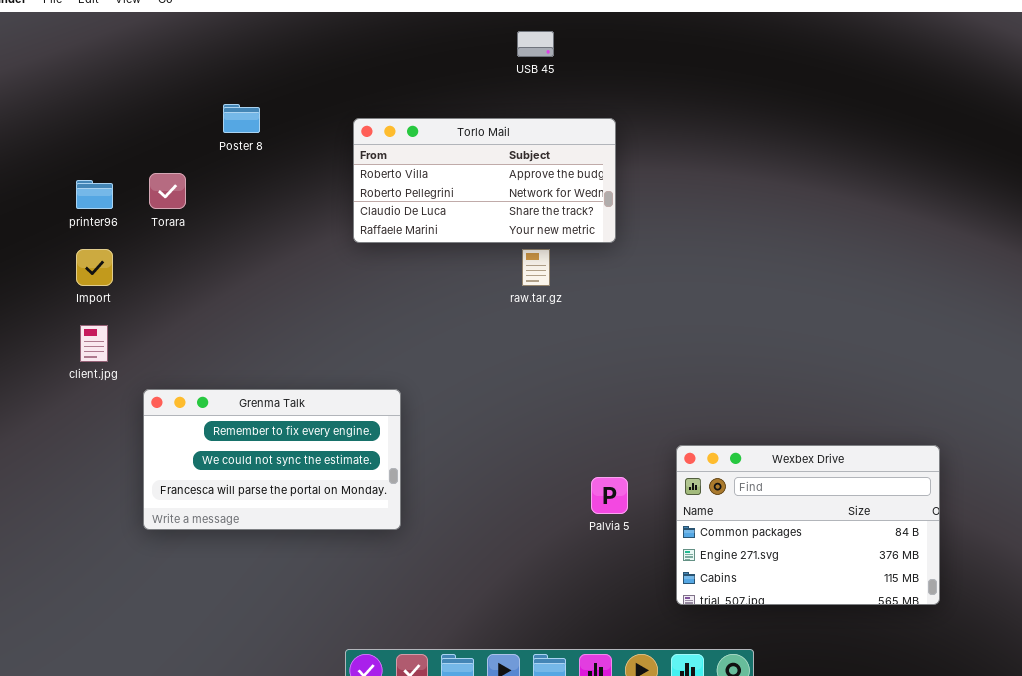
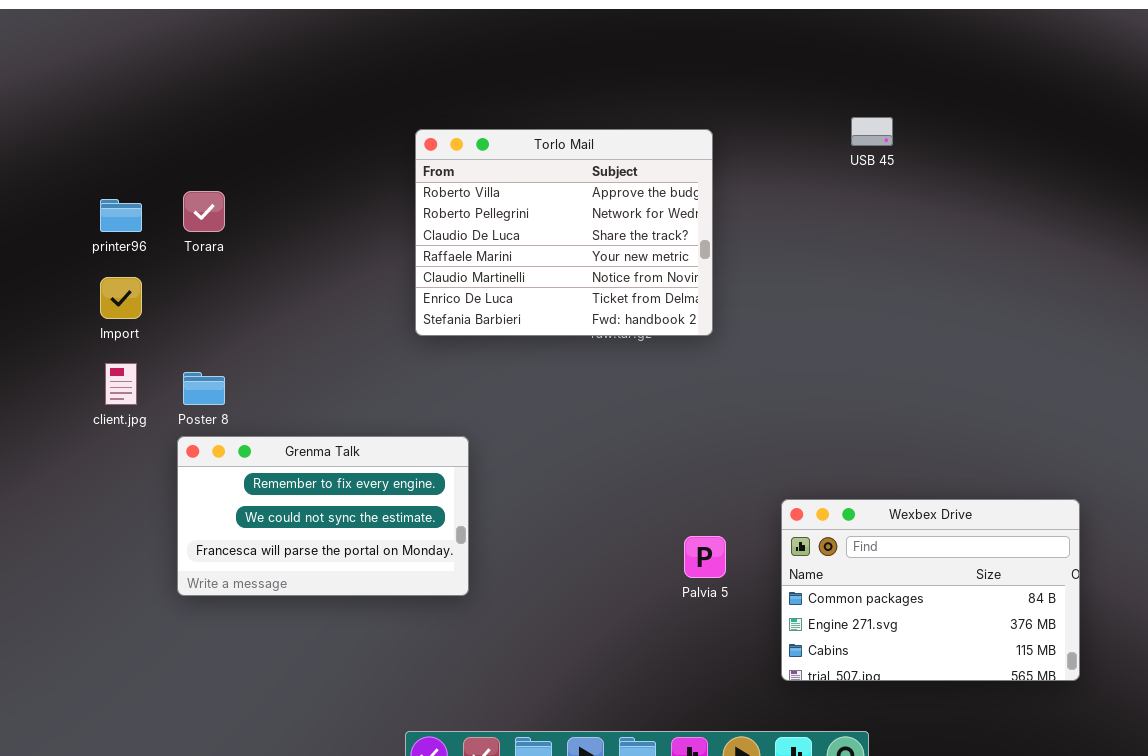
USB 45: [517,31,554,57] -> [851,117,893,146], moved
Poster 8: [223,104,260,133] -> [183,372,225,405], moved
Torlo Mail: [353,118,616,243] -> [415,129,713,336], resized

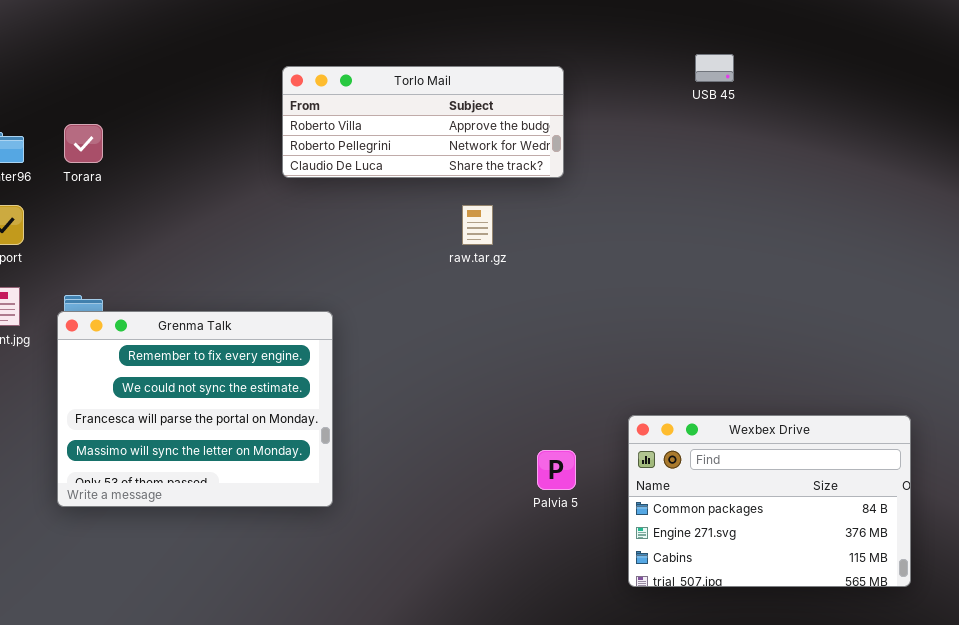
Torlo Mail: [415,129,713,336] -> [282,66,564,178], resized
Grenma Talk: [177,436,469,596] -> [57,311,333,507], resized

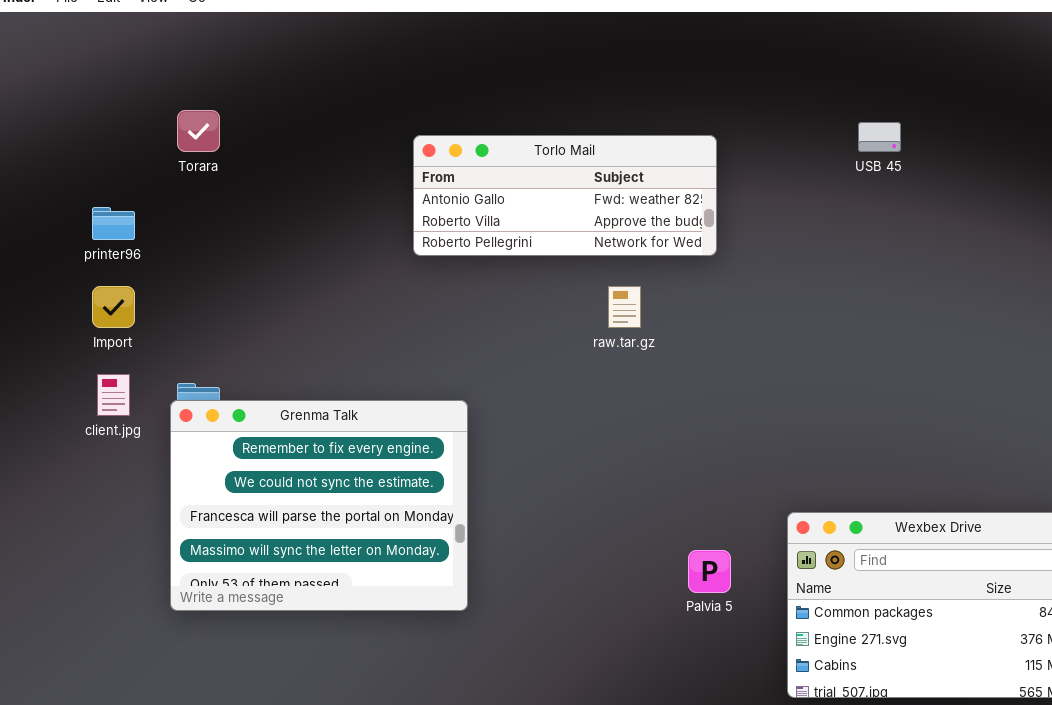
Torlo Mail: [282,66,564,178] -> [413,135,717,256], scrolled up 1 row
Torara: [64,124,103,163] -> [177,110,220,152], moved

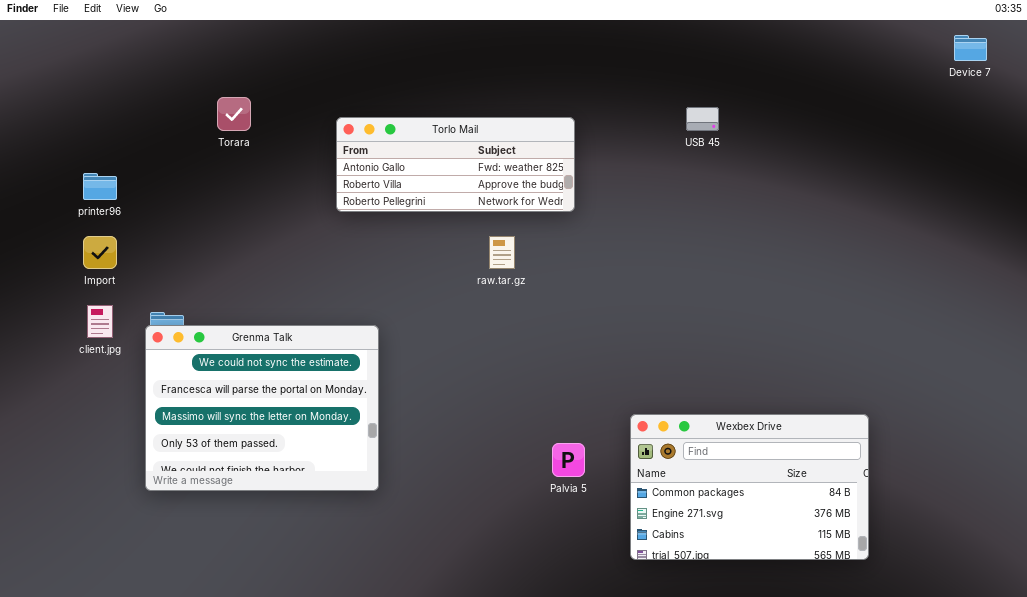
Torara: [177,110,220,152] -> [217,97,251,131], moved
Grenma Talk: [170,400,468,611] -> [145,325,379,491], scrolled down 1 row

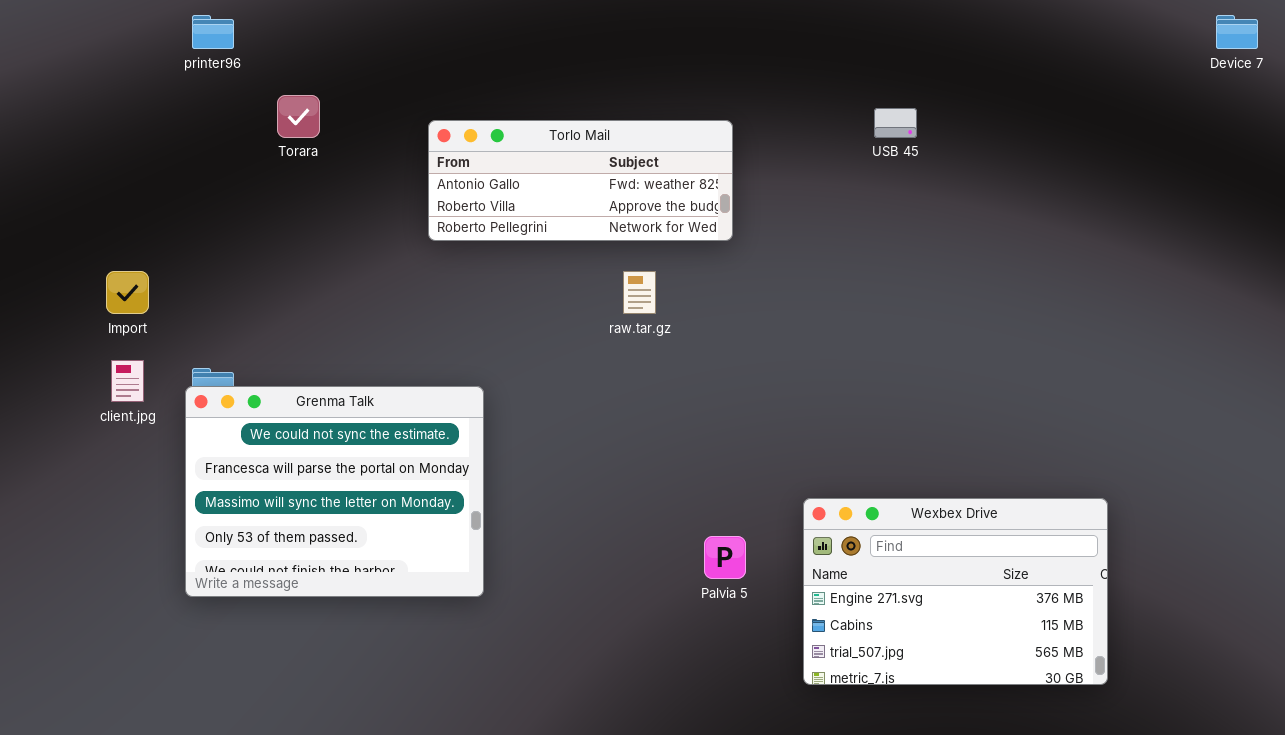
printer96: [83,173,117,200] -> [192,15,234,49], moved
Wexbex Drive: [630,414,869,560] -> [803,498,1108,685], scrolled down 1 row

